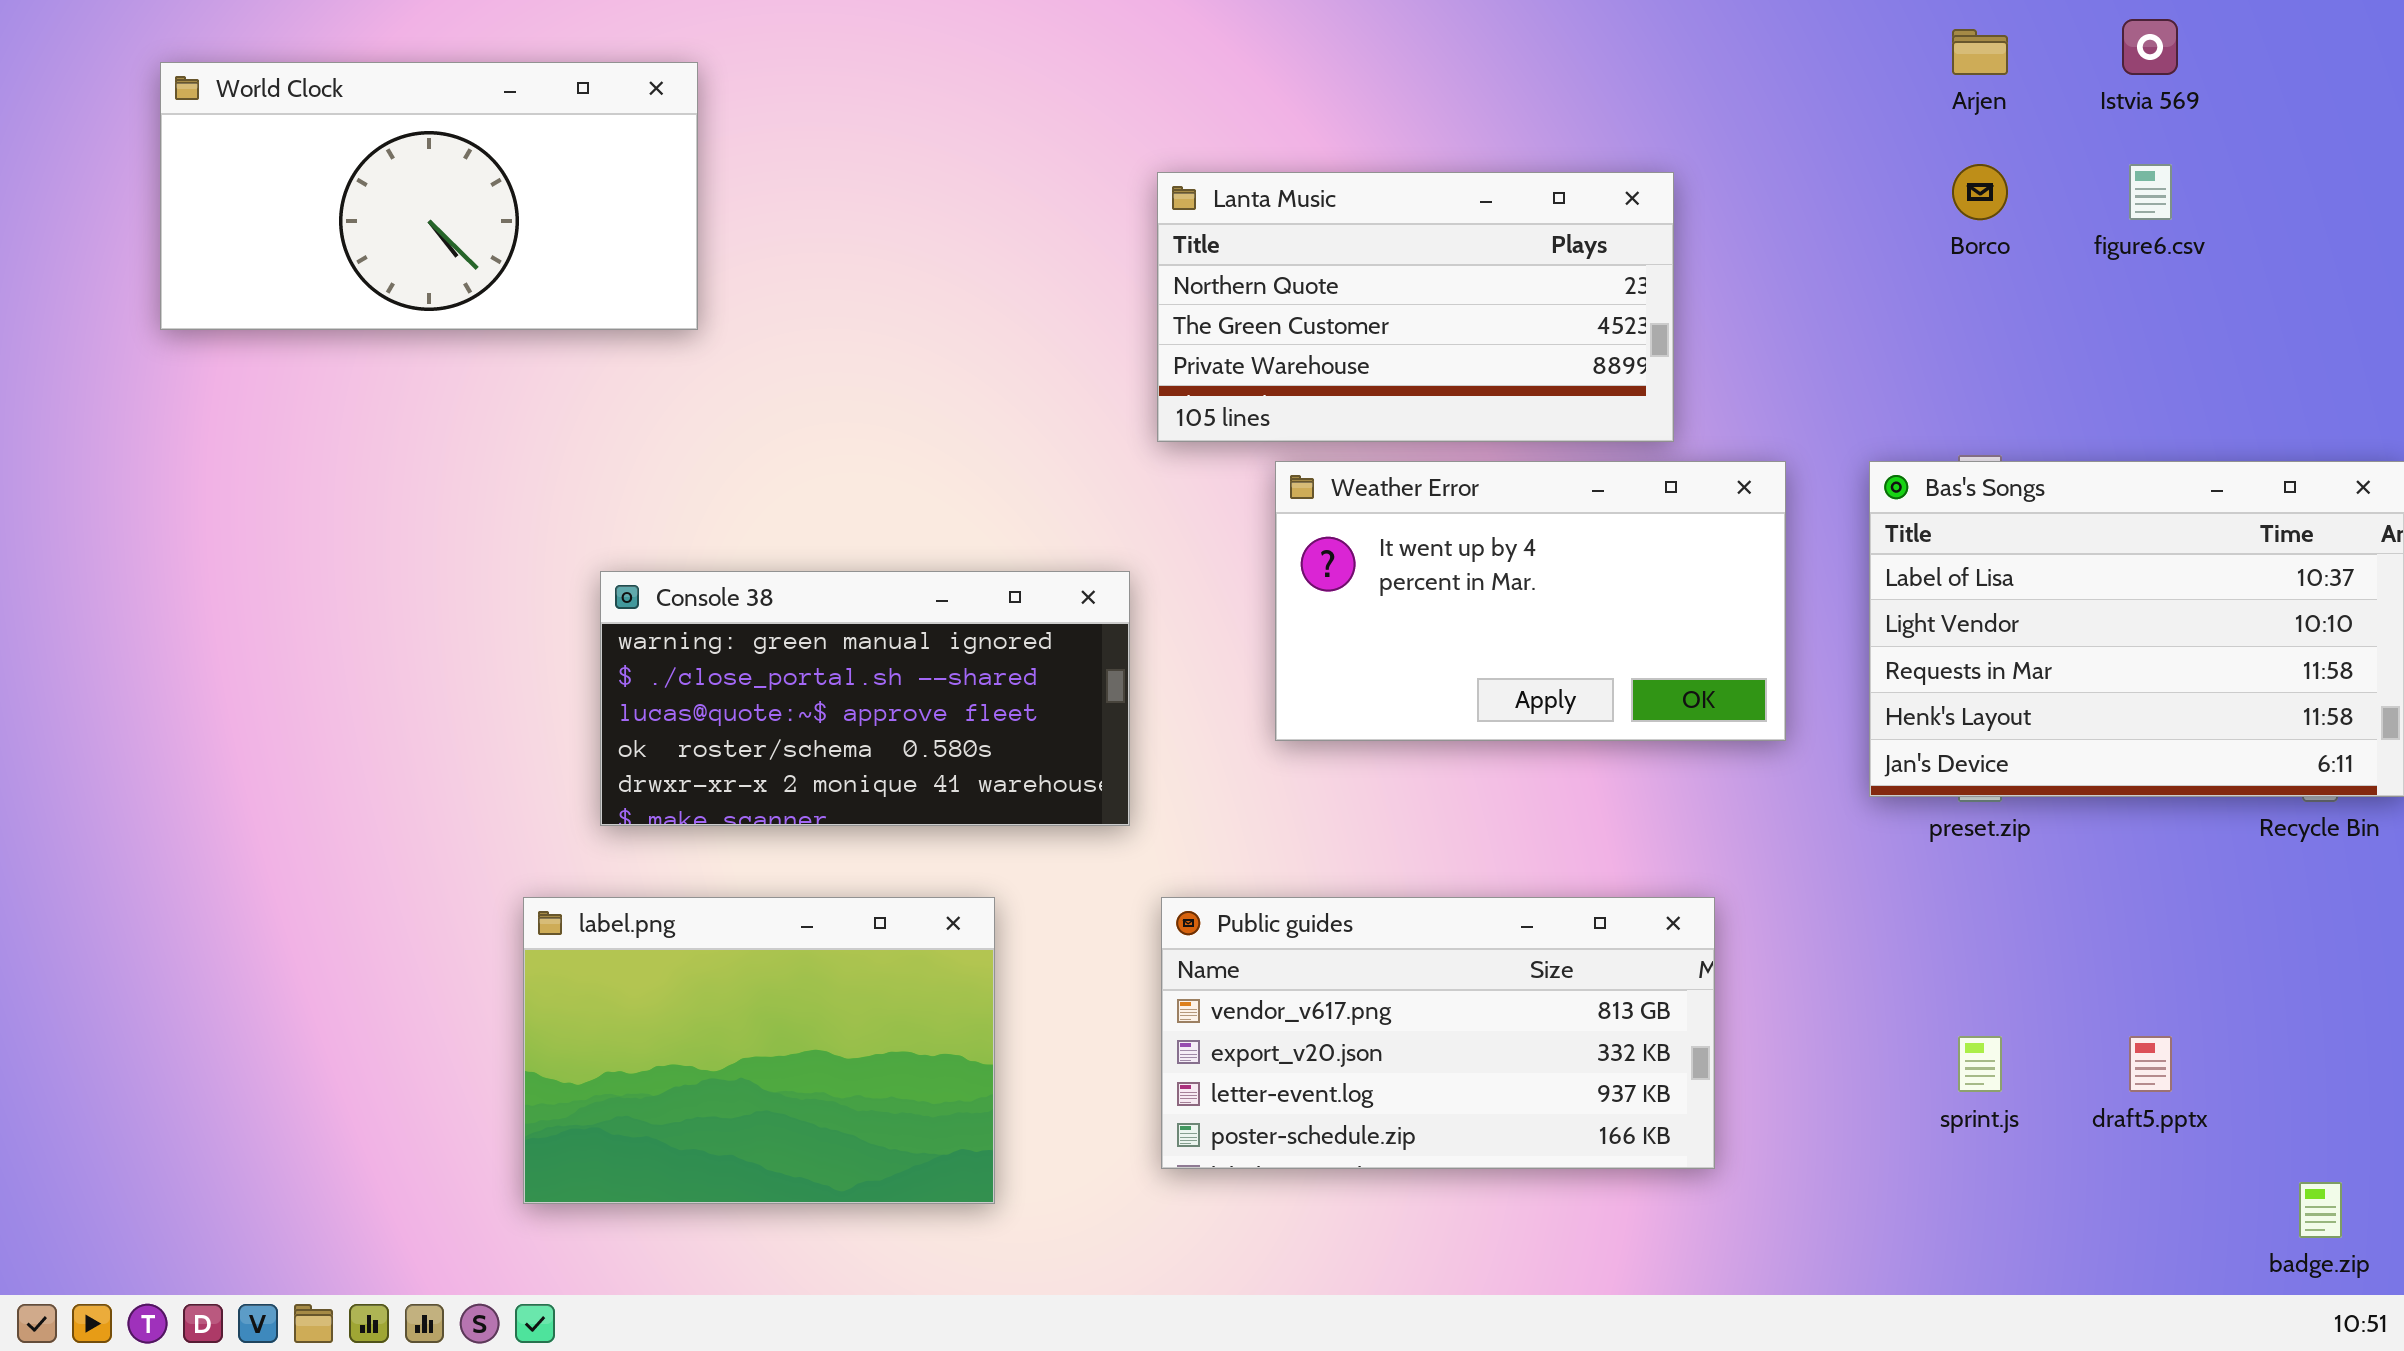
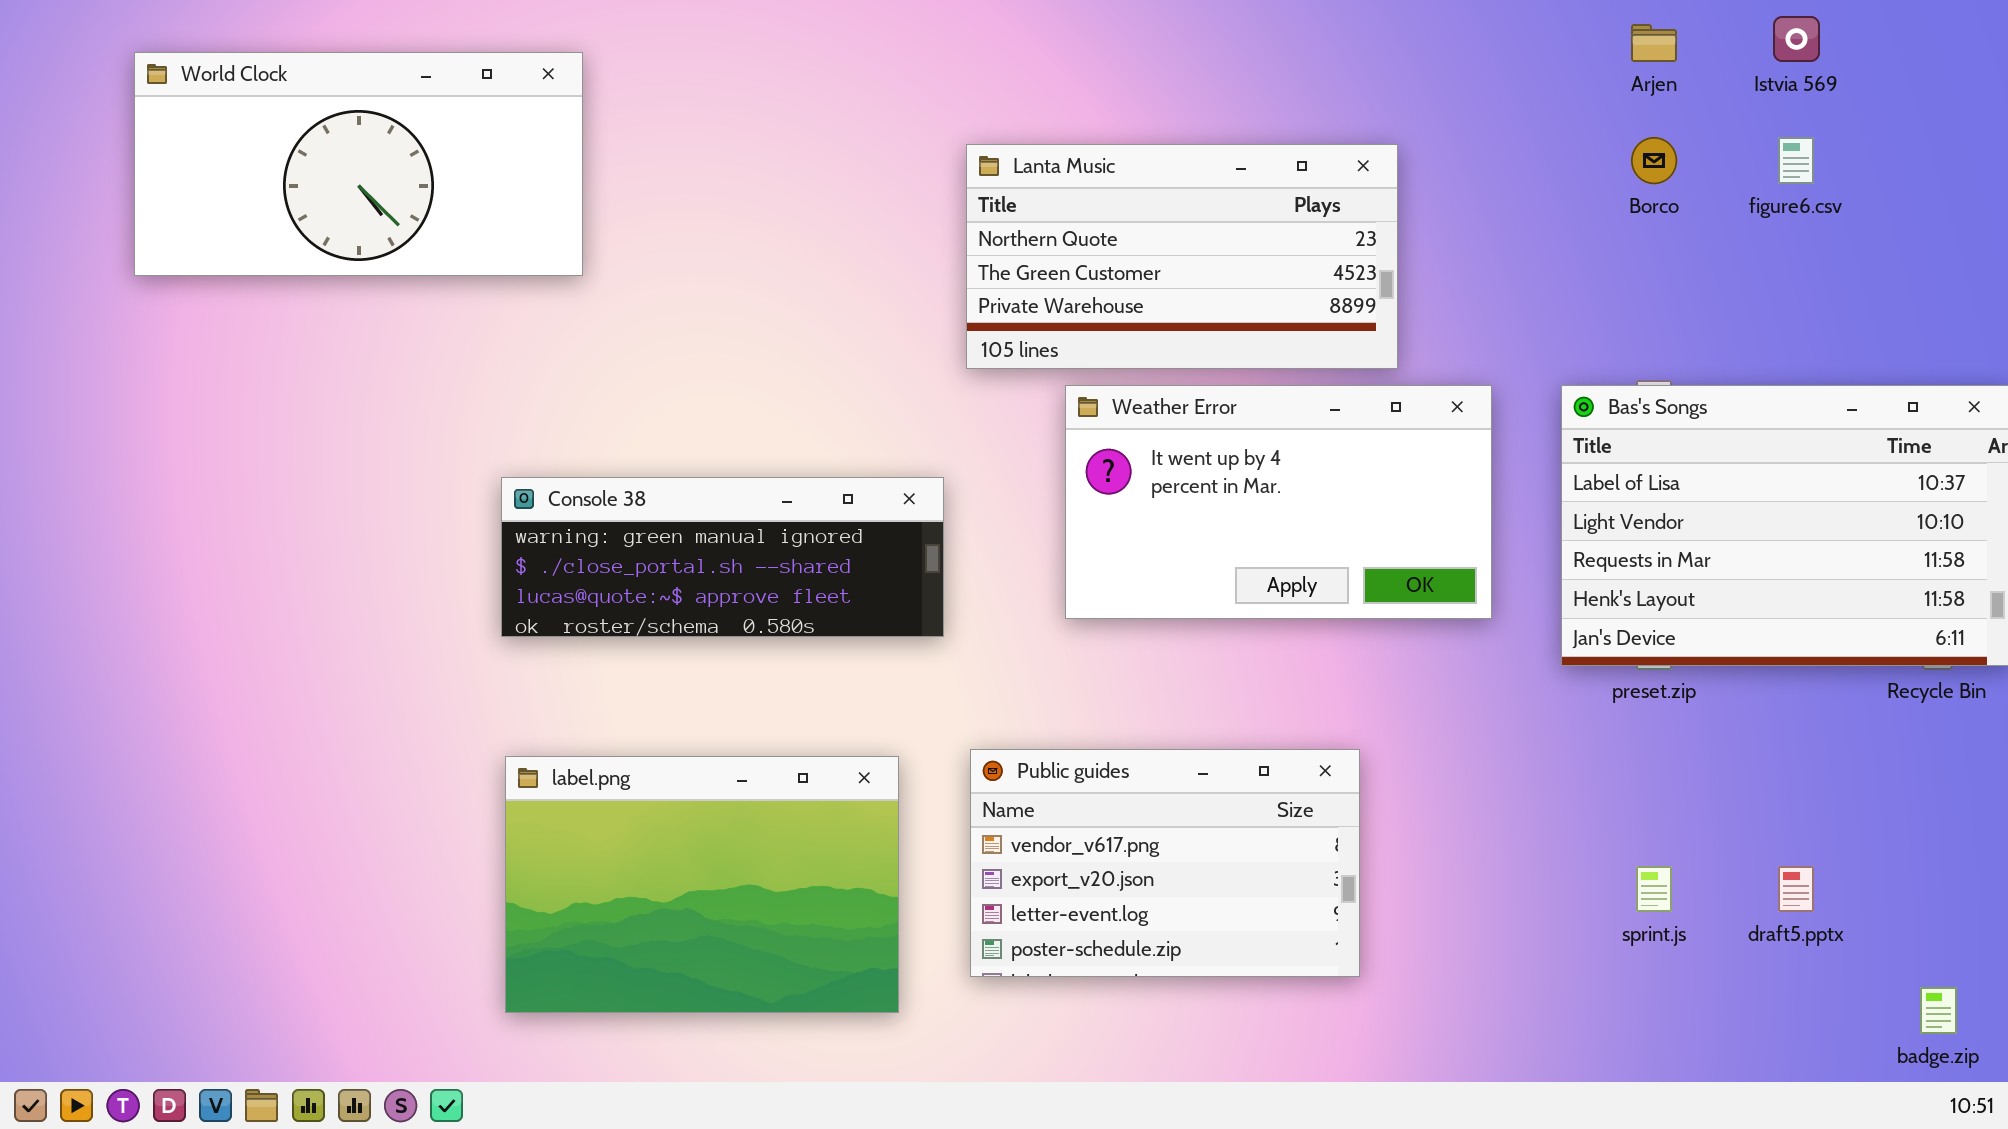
Console 38: [600,571,1130,826] -> [501,477,944,637], resized
label.png: [523,897,995,1204] -> [505,756,899,1013], moved
Public guides: [1161,897,1715,1169] -> [970,749,1360,977], resized

